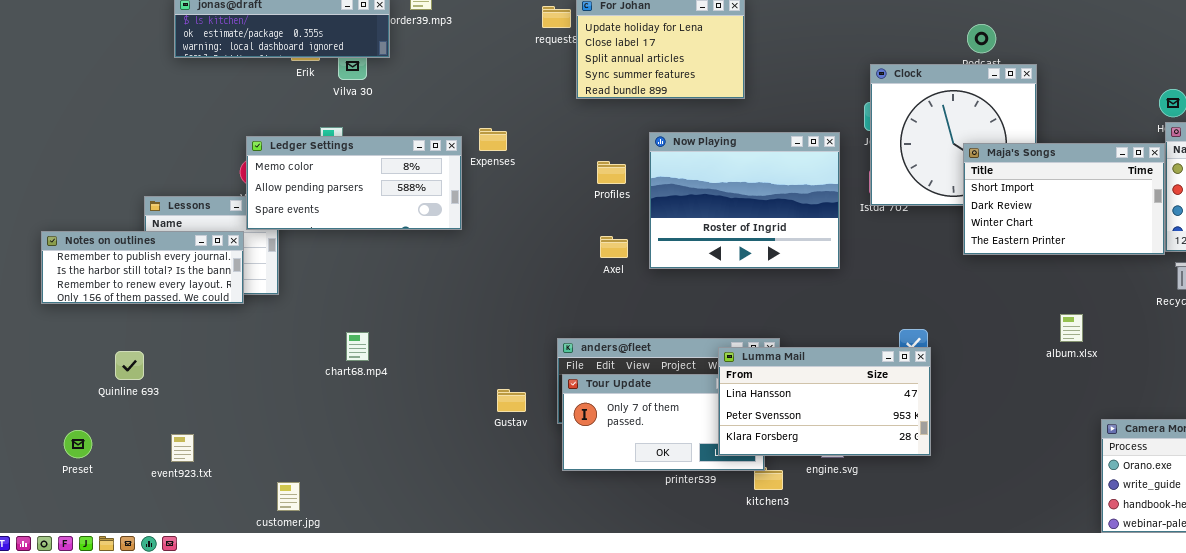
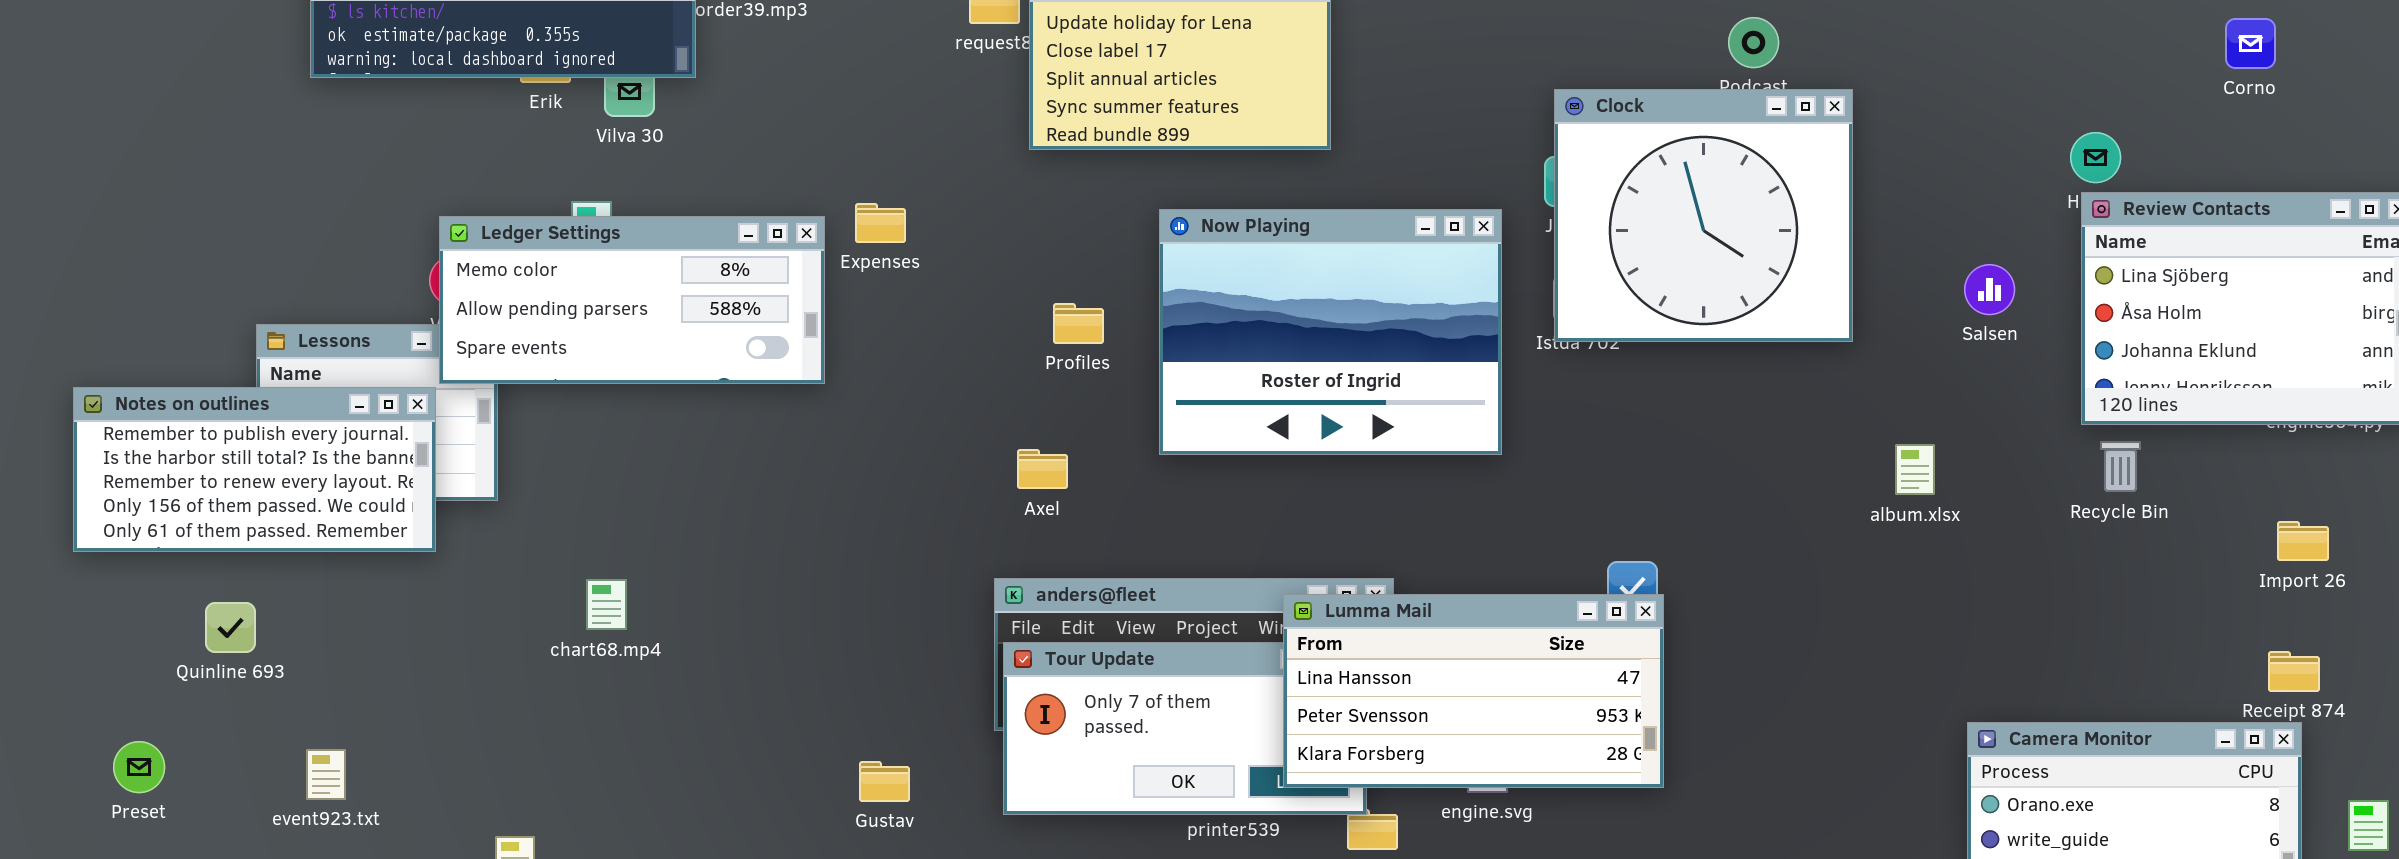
Maja's Songs: [963,143,1165,255] -> none, closed
Profiles: [597,161,626,184] -> [1053,303,1104,344], moved
Notes on outlines: [41,231,244,304] -> [73,387,436,552], resized
Axel: [600,236,628,258] -> [1017,449,1068,489], moved
album.xlsx: [1060,314,1083,342] -> [1895,444,1935,495], moved
chart68.mp4: [346,332,369,361] -> [586,579,627,630], moved
Gustav: [497,389,526,412] -> [859,761,910,802], moved

